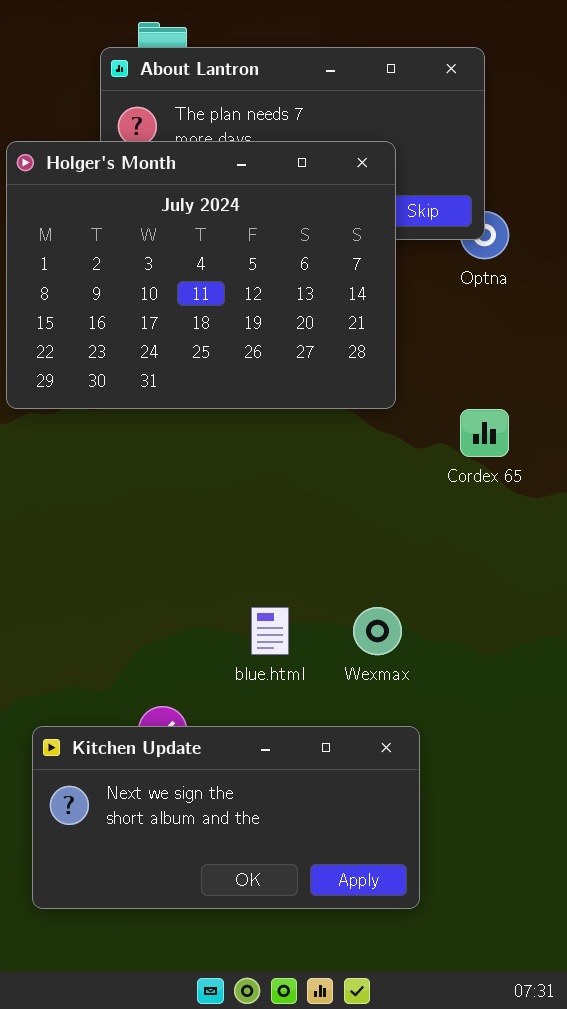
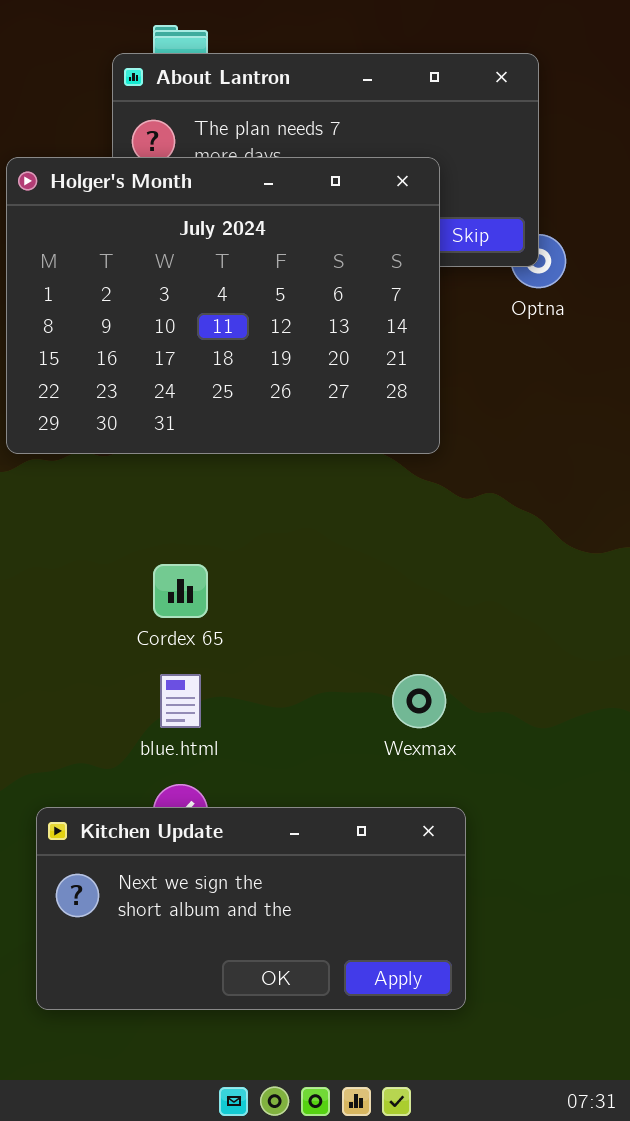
Cordex 65: [460,409,509,457] -> [153,564,208,618], moved
blue.html: [251,607,289,655] -> [160,674,201,728], moved

